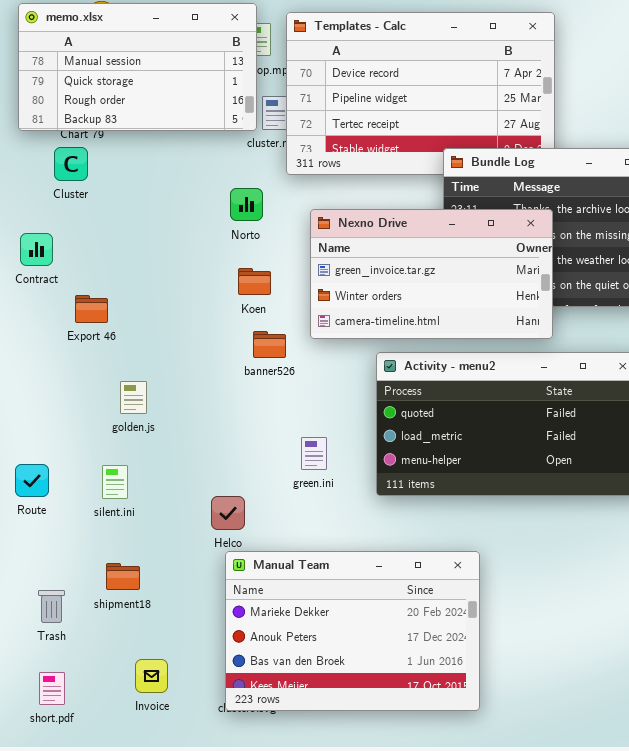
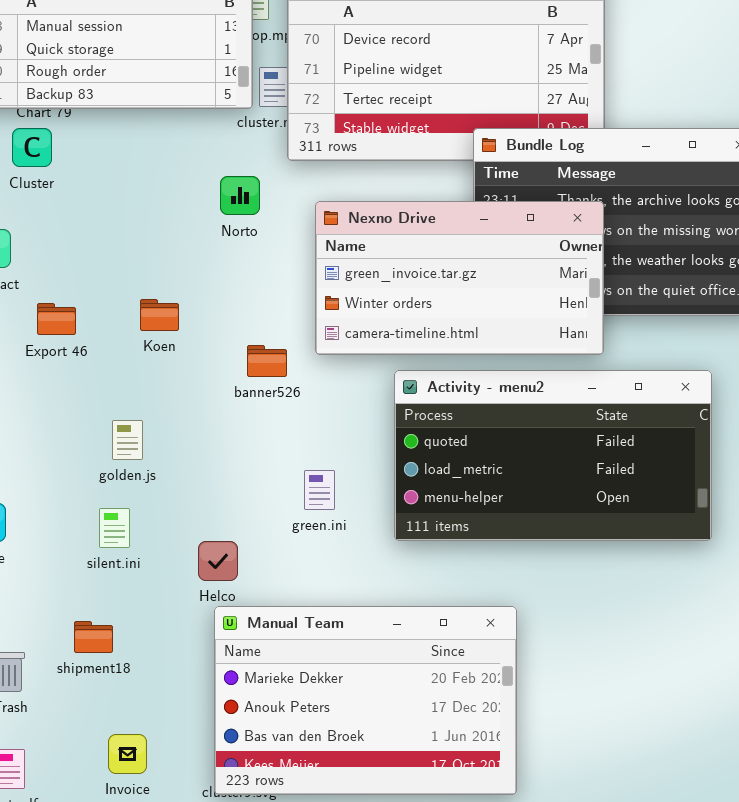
Koen: [238,268,271,295] -> [140,299,179,331], moved
golden.js: [120,381,147,414] -> [112,420,143,460], moved
silent.ini: [102,465,128,499] -> [99,508,130,548], moved

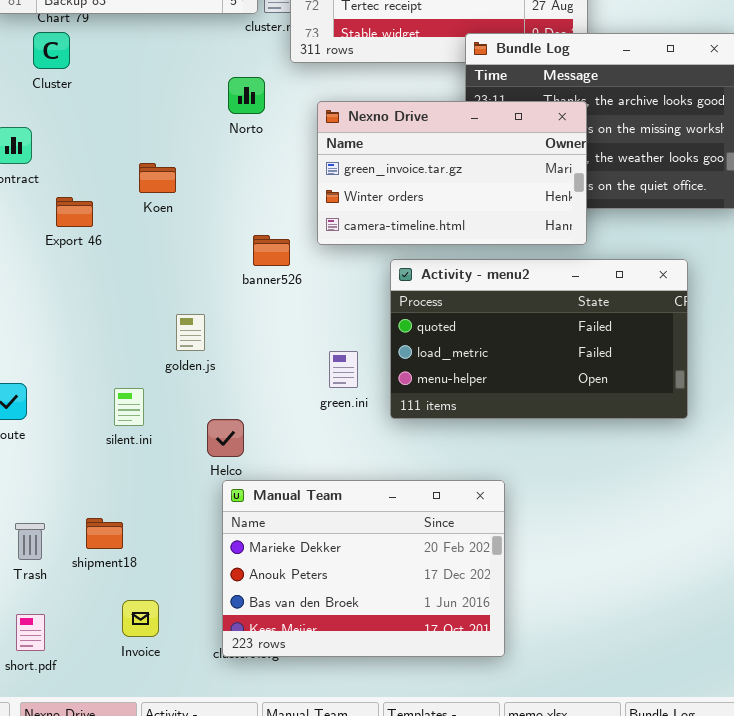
Koen: [140,299,179,331] -> [139,163,176,193], moved
golden.js: [112,420,143,460] -> [176,314,205,351], moved
green.ini: [304,470,335,510] -> [329,351,358,388], moved
shipment18: [74,621,113,653] -> [86,518,123,549], moved

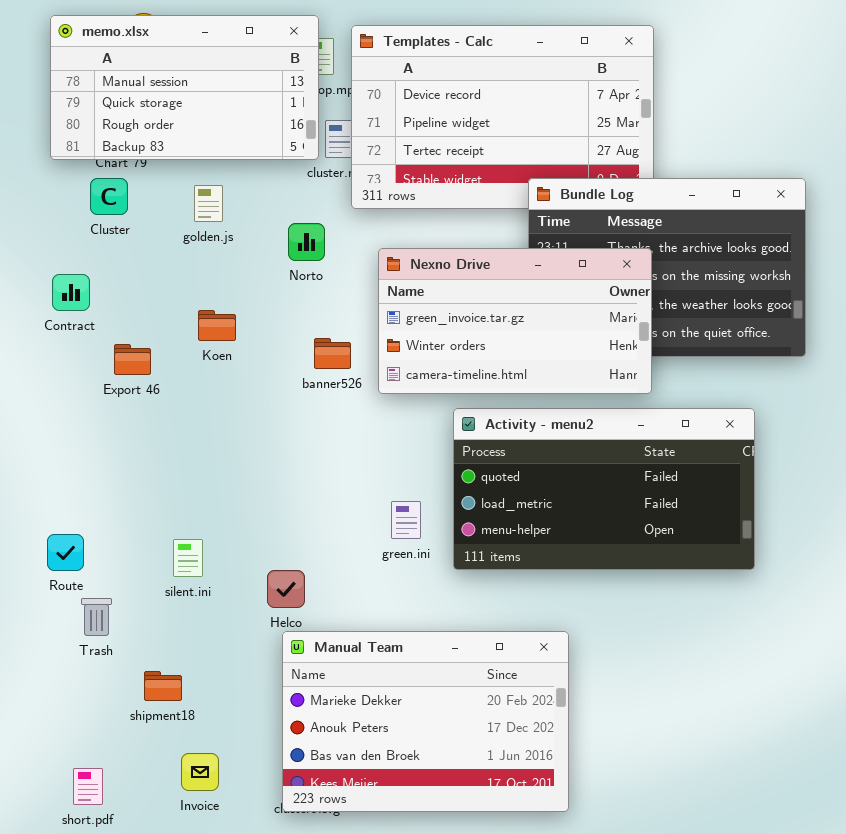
banner526: [253,235,290,266] -> [314,338,351,369], moved
golden.js: [176,314,205,351] -> [194,185,223,222], moved
Trash: [15,523,45,560] -> [81,598,112,636], moved

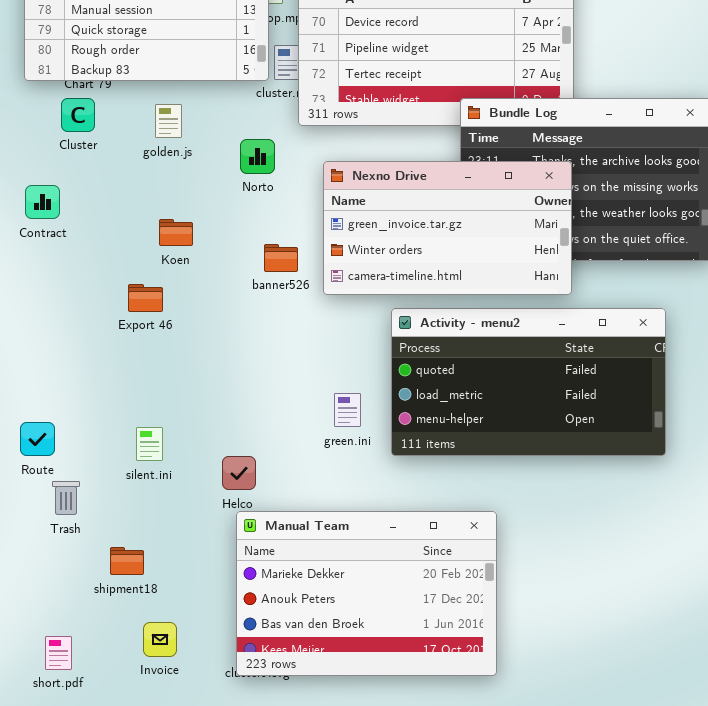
Export 46: [114,344,151,375] -> [128,284,163,312], moved

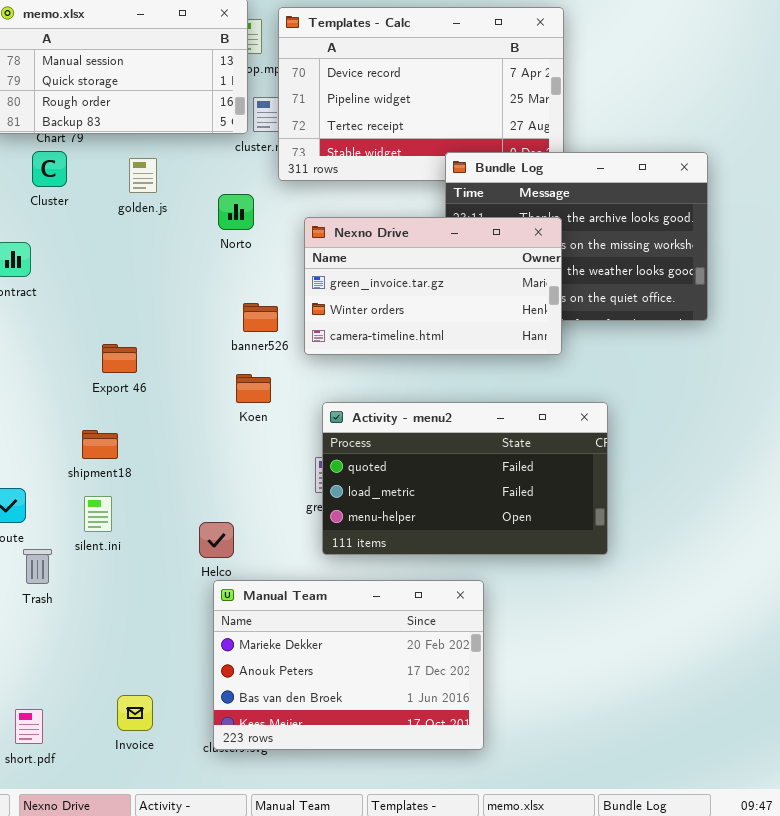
Koen: [159,219,193,246] -> [236,374,271,403], moved
Activity - menu2: [391,308,666,456] -> [322,402,608,555], moved
silent.ini: [136,427,163,461] -> [84,496,112,532], moved
shipment18: [110,547,144,575] -> [82,430,118,459], moved

